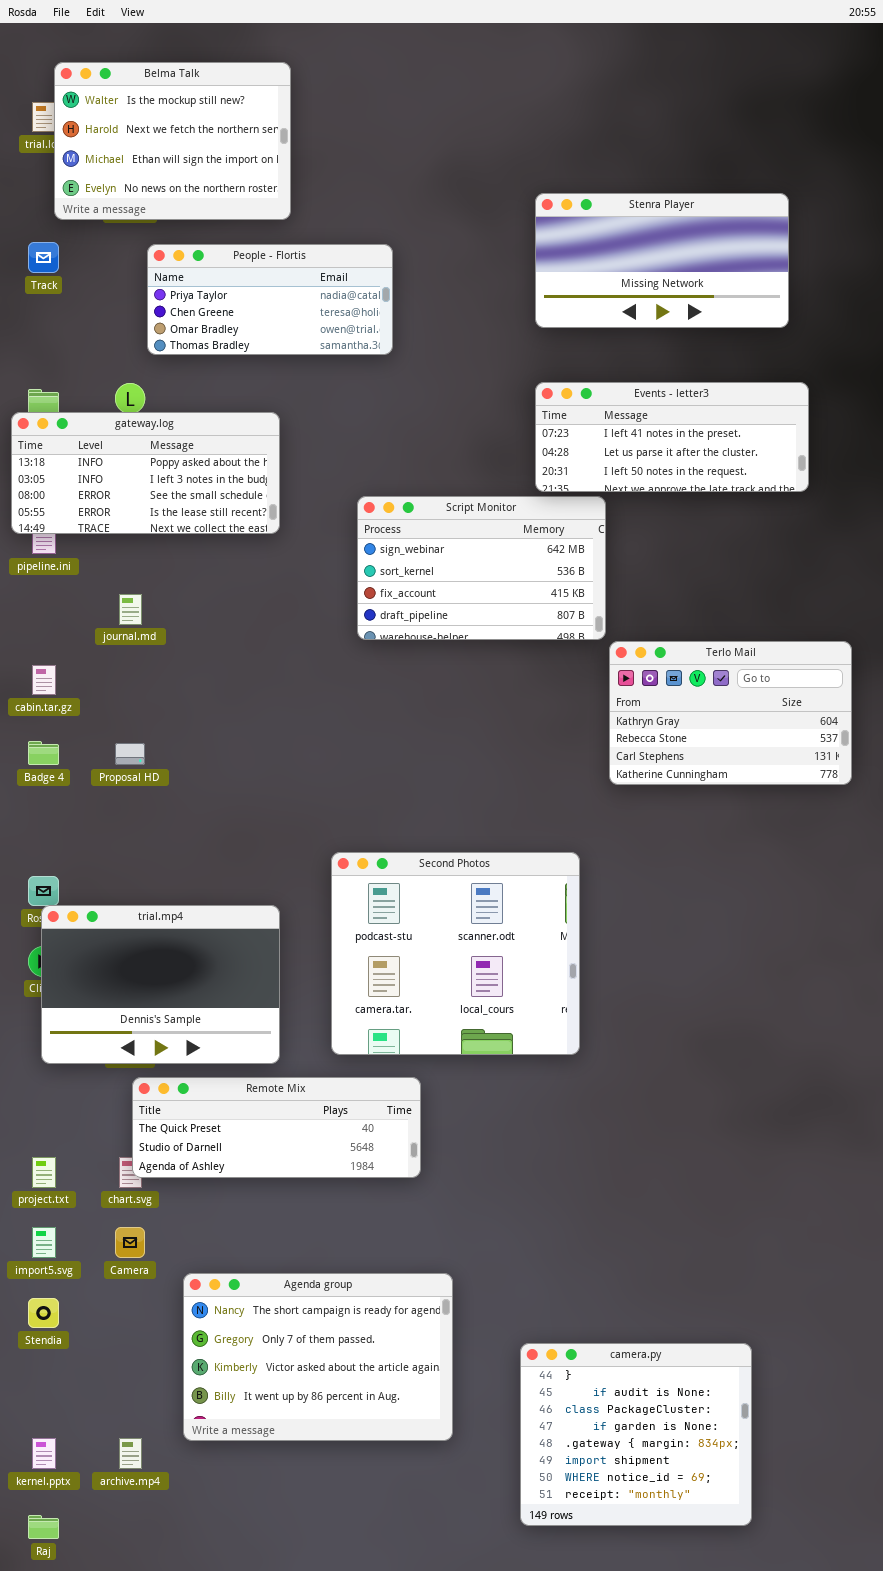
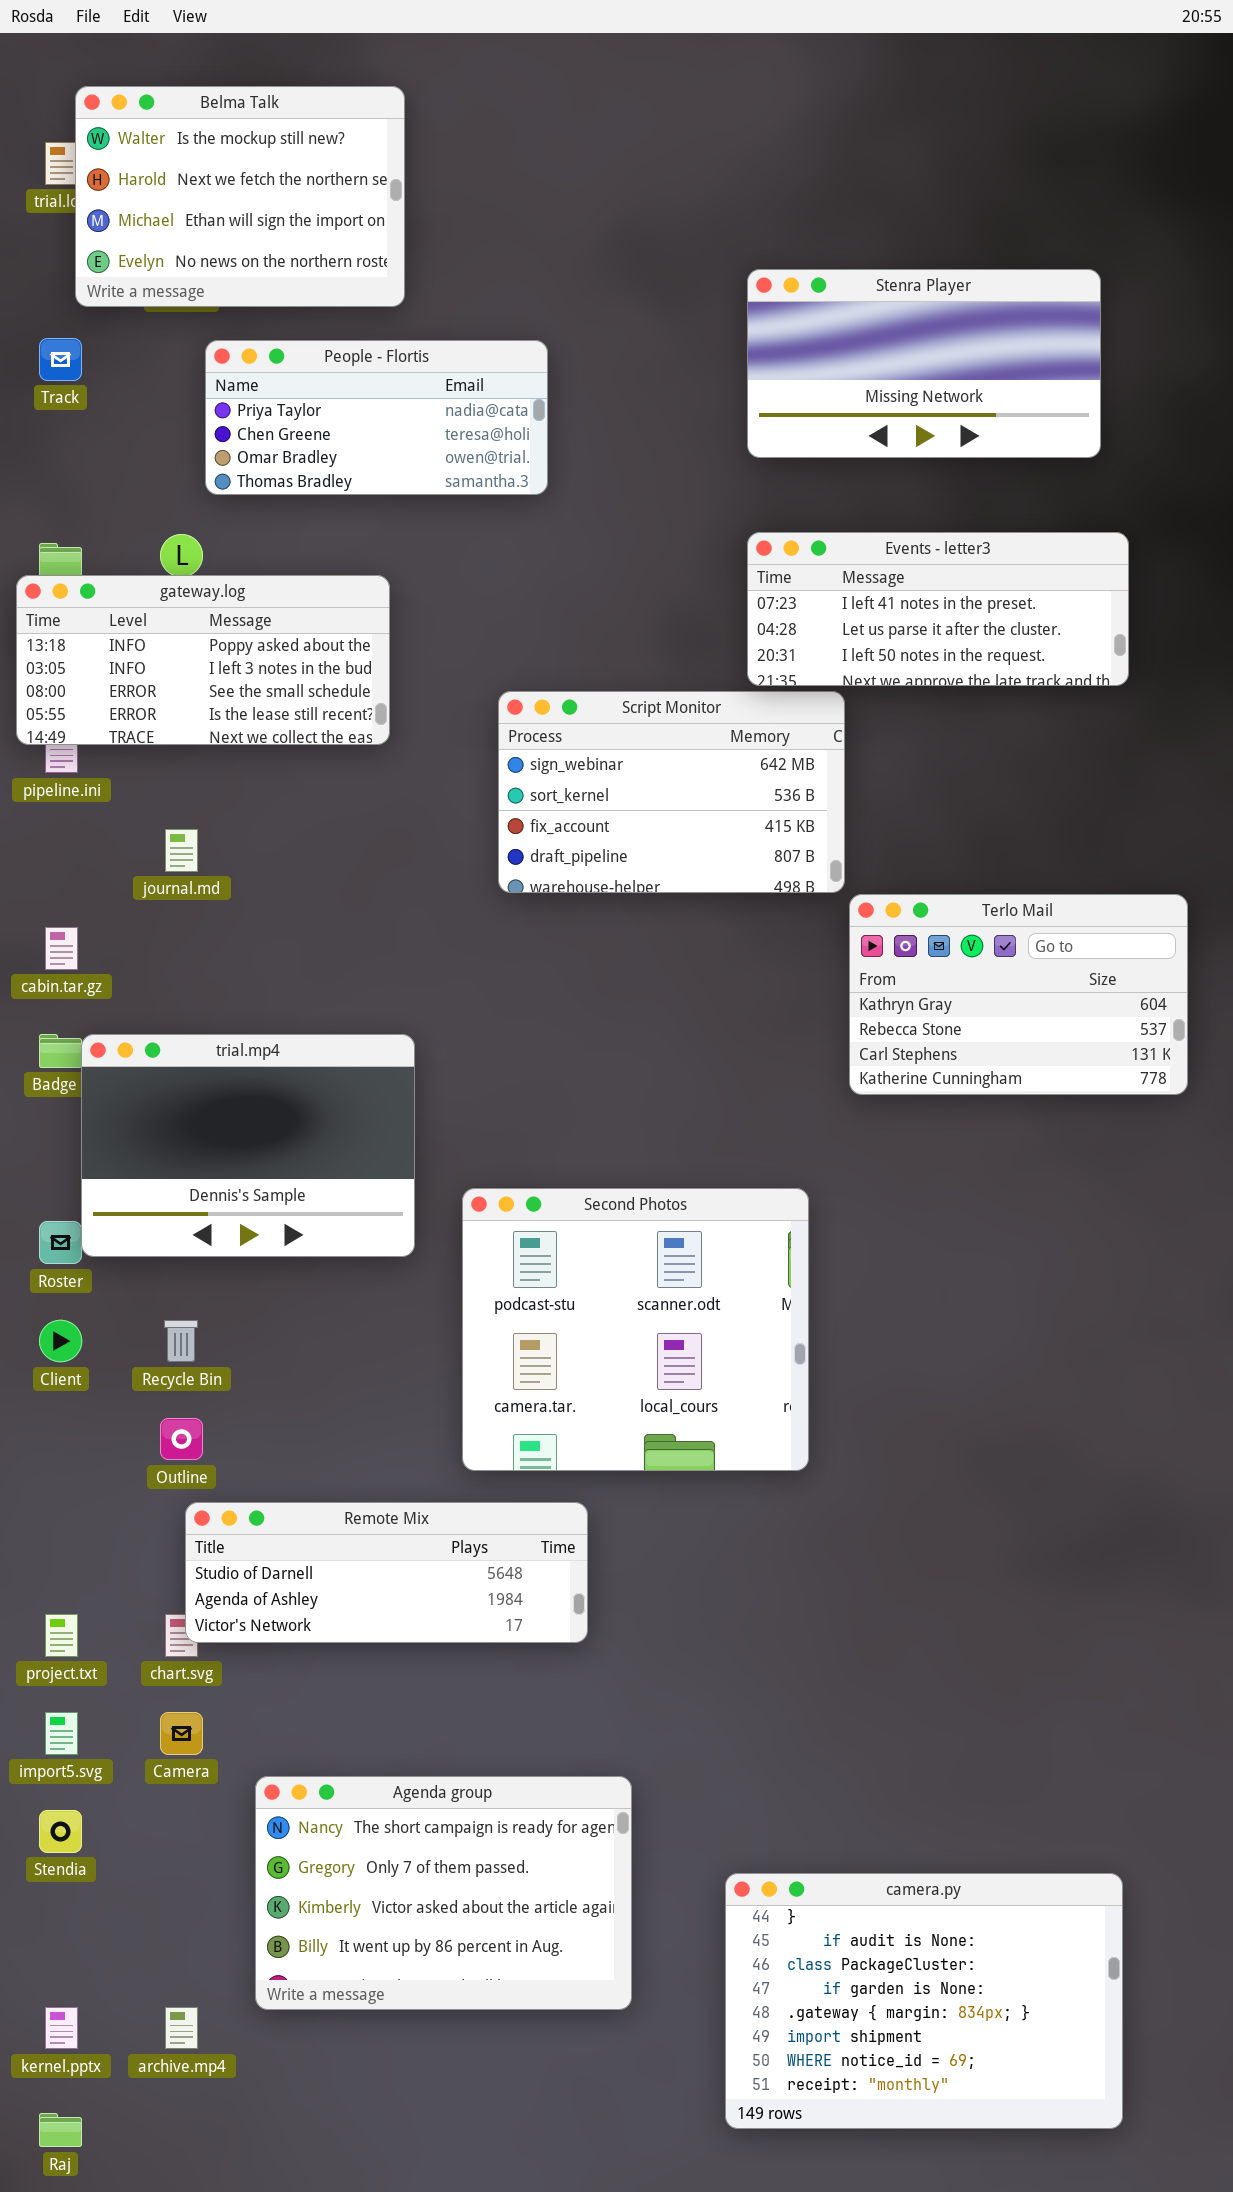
trial.mp4: [41,905,280,1064] -> [81,1034,415,1257], moved
Remote Mix: [132,1077,421,1178] -> [185,1502,588,1643], scrolled down 1 row
camera.py: [520,1343,752,1526] -> [725,1873,1123,2129], resized

